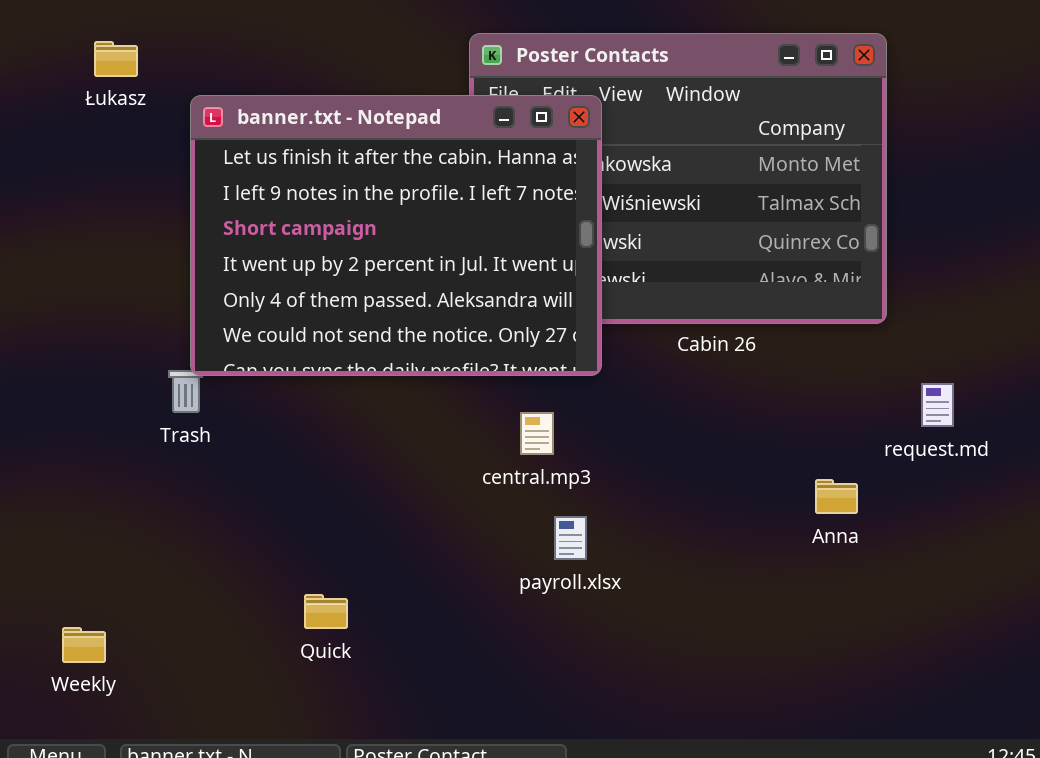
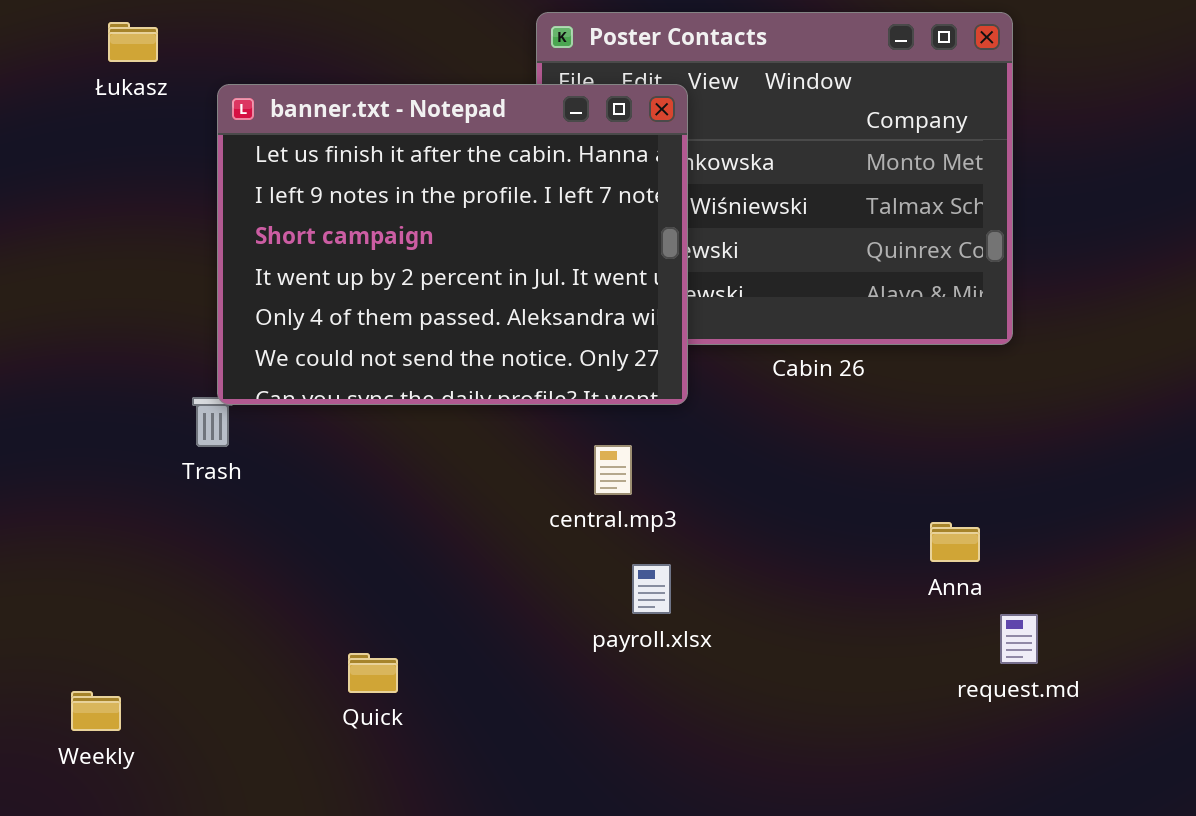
request.md: [921,383,954,427] -> [1000,614,1038,664], moved

